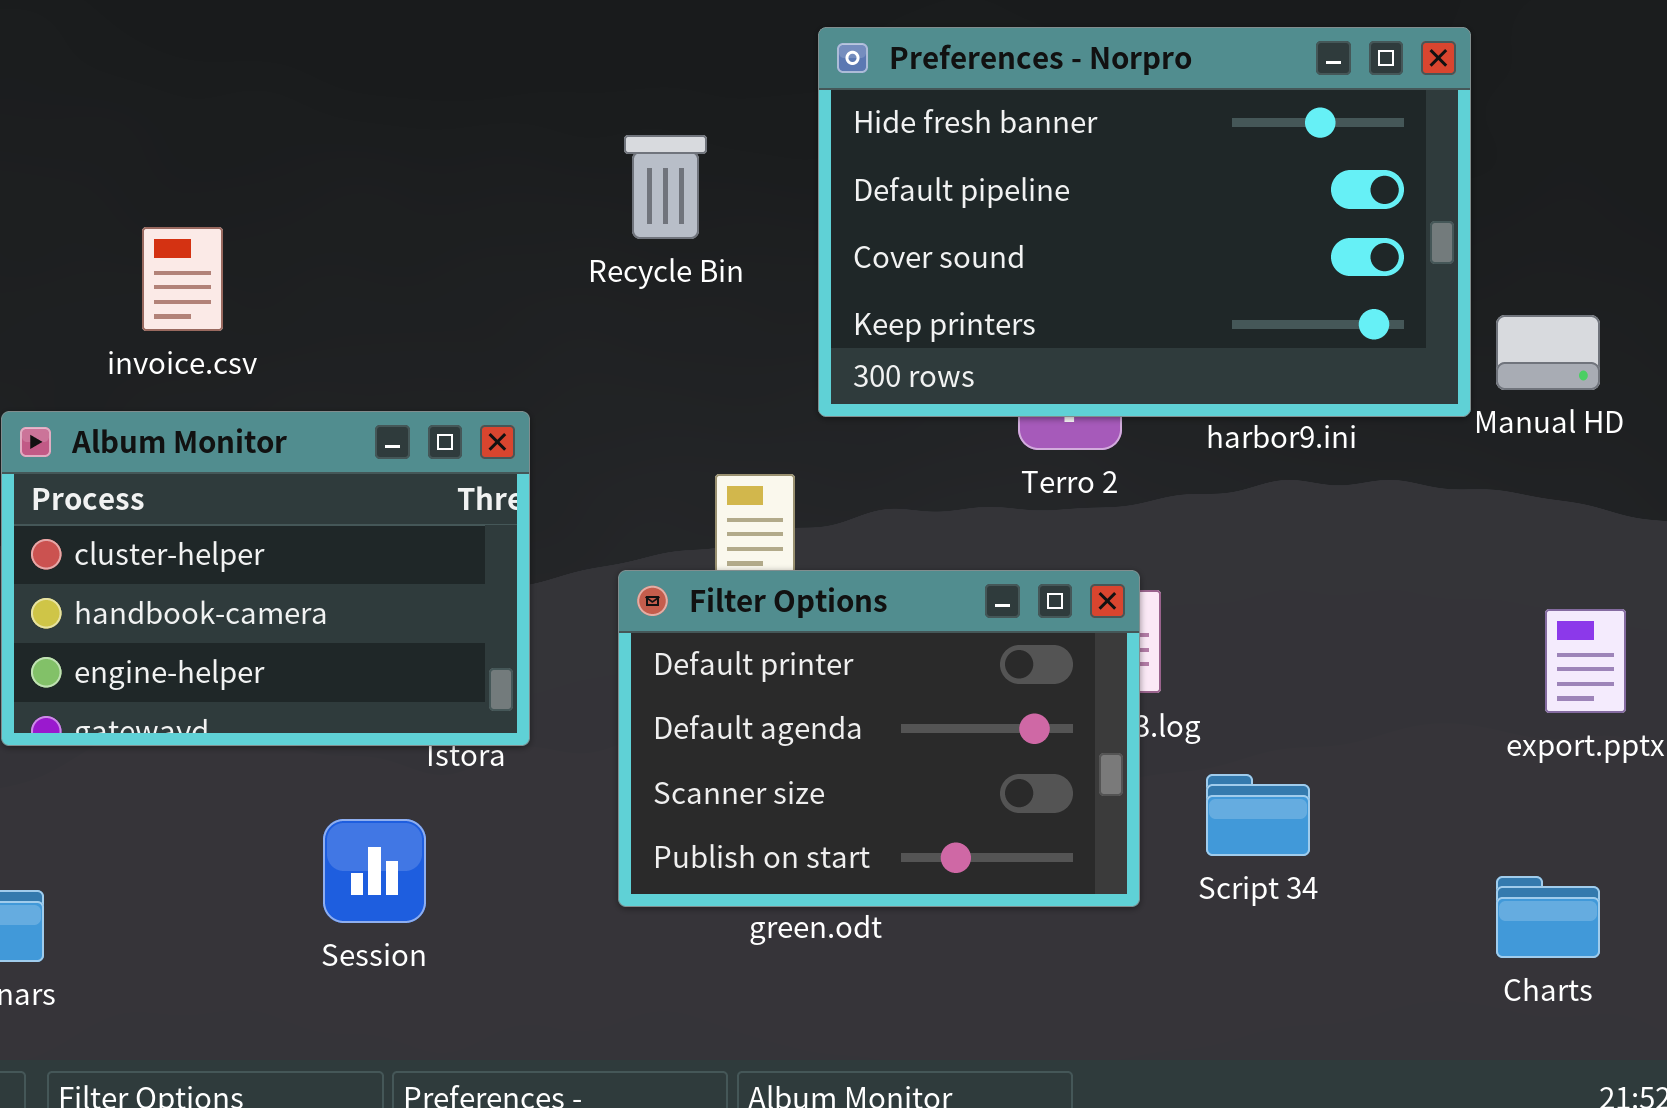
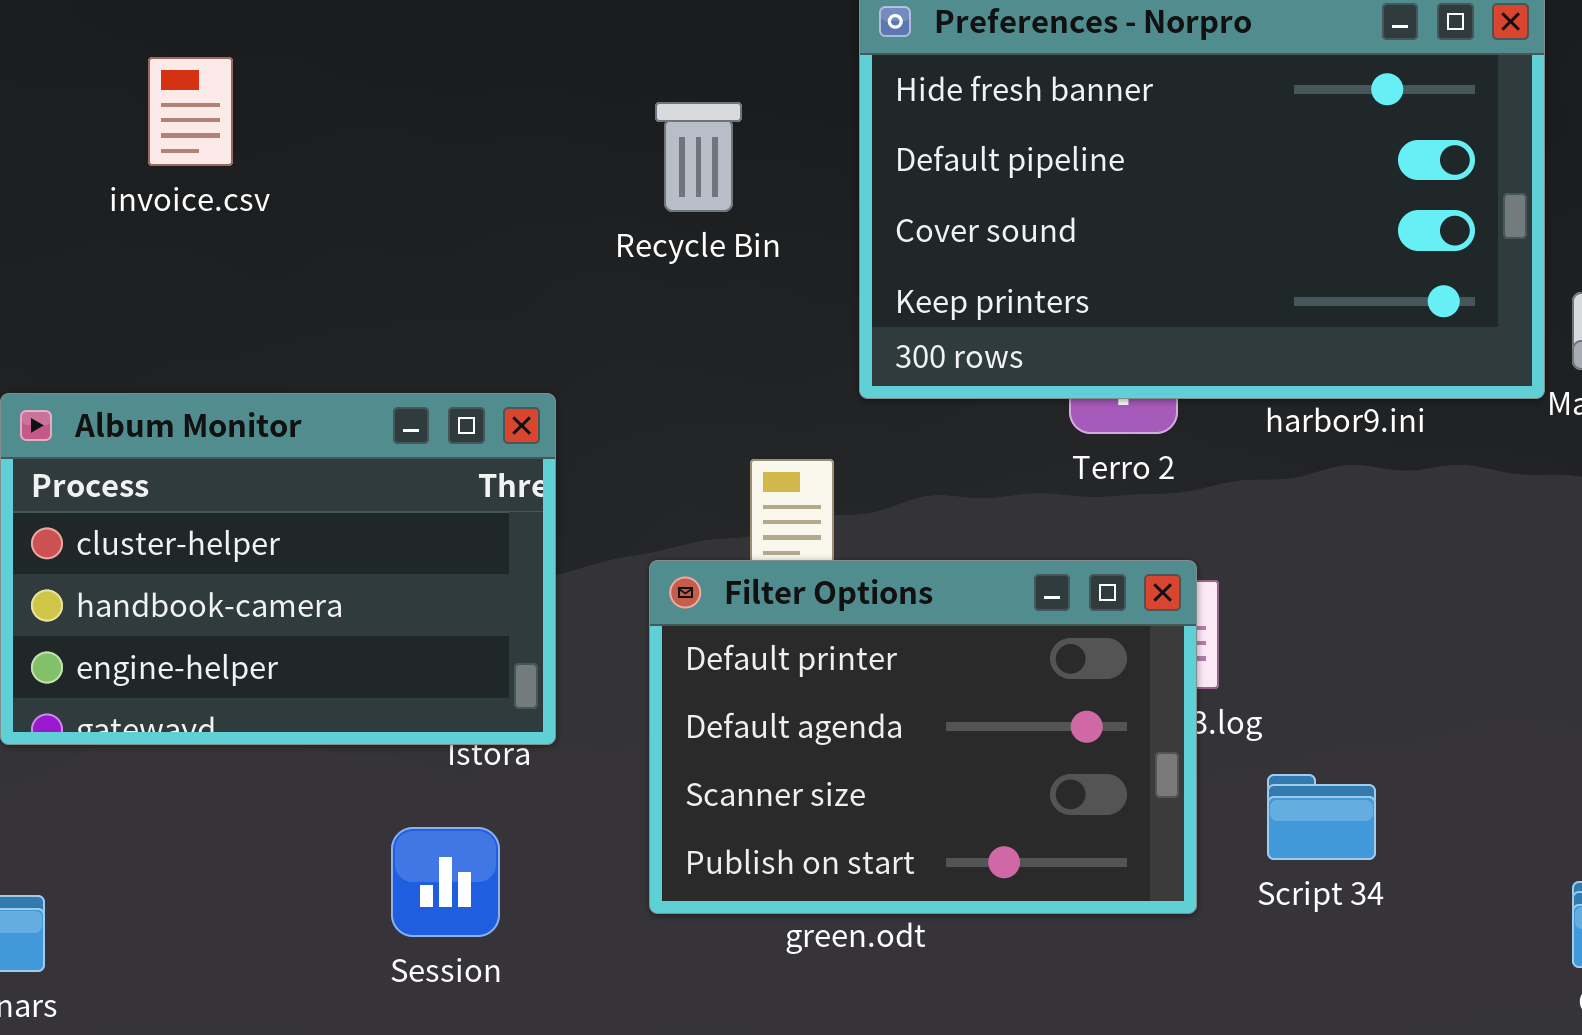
invoice.csv: [142,227,223,331] -> [148,57,233,166], moved
Session: [323,819,426,923] -> [391,827,500,937], moved

